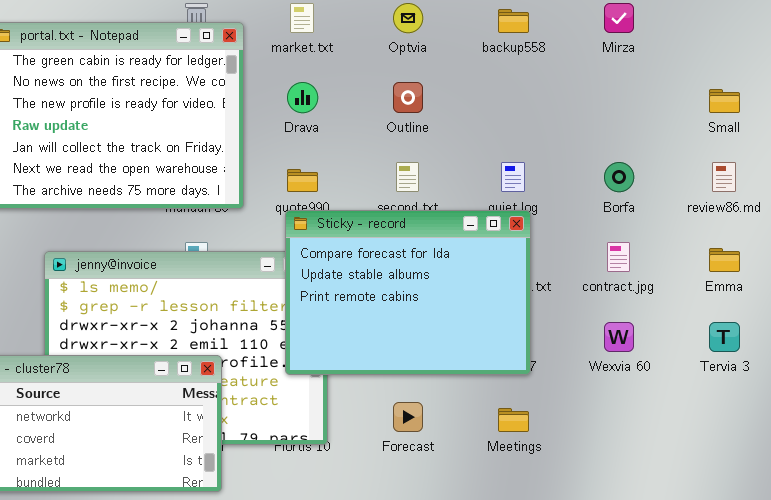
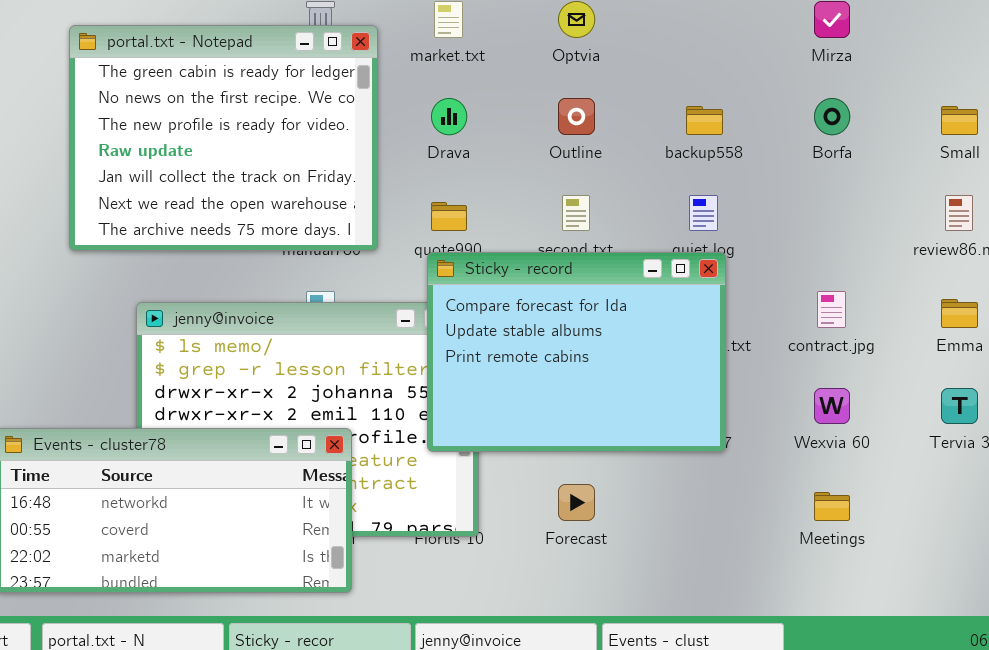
backup558: [498,9,529,33] -> [686,106,723,135], moved
Borfa: [604,162,634,192] -> [814,98,850,135], moved
Meetings: [498,408,529,432] -> [814,492,850,521], moved

